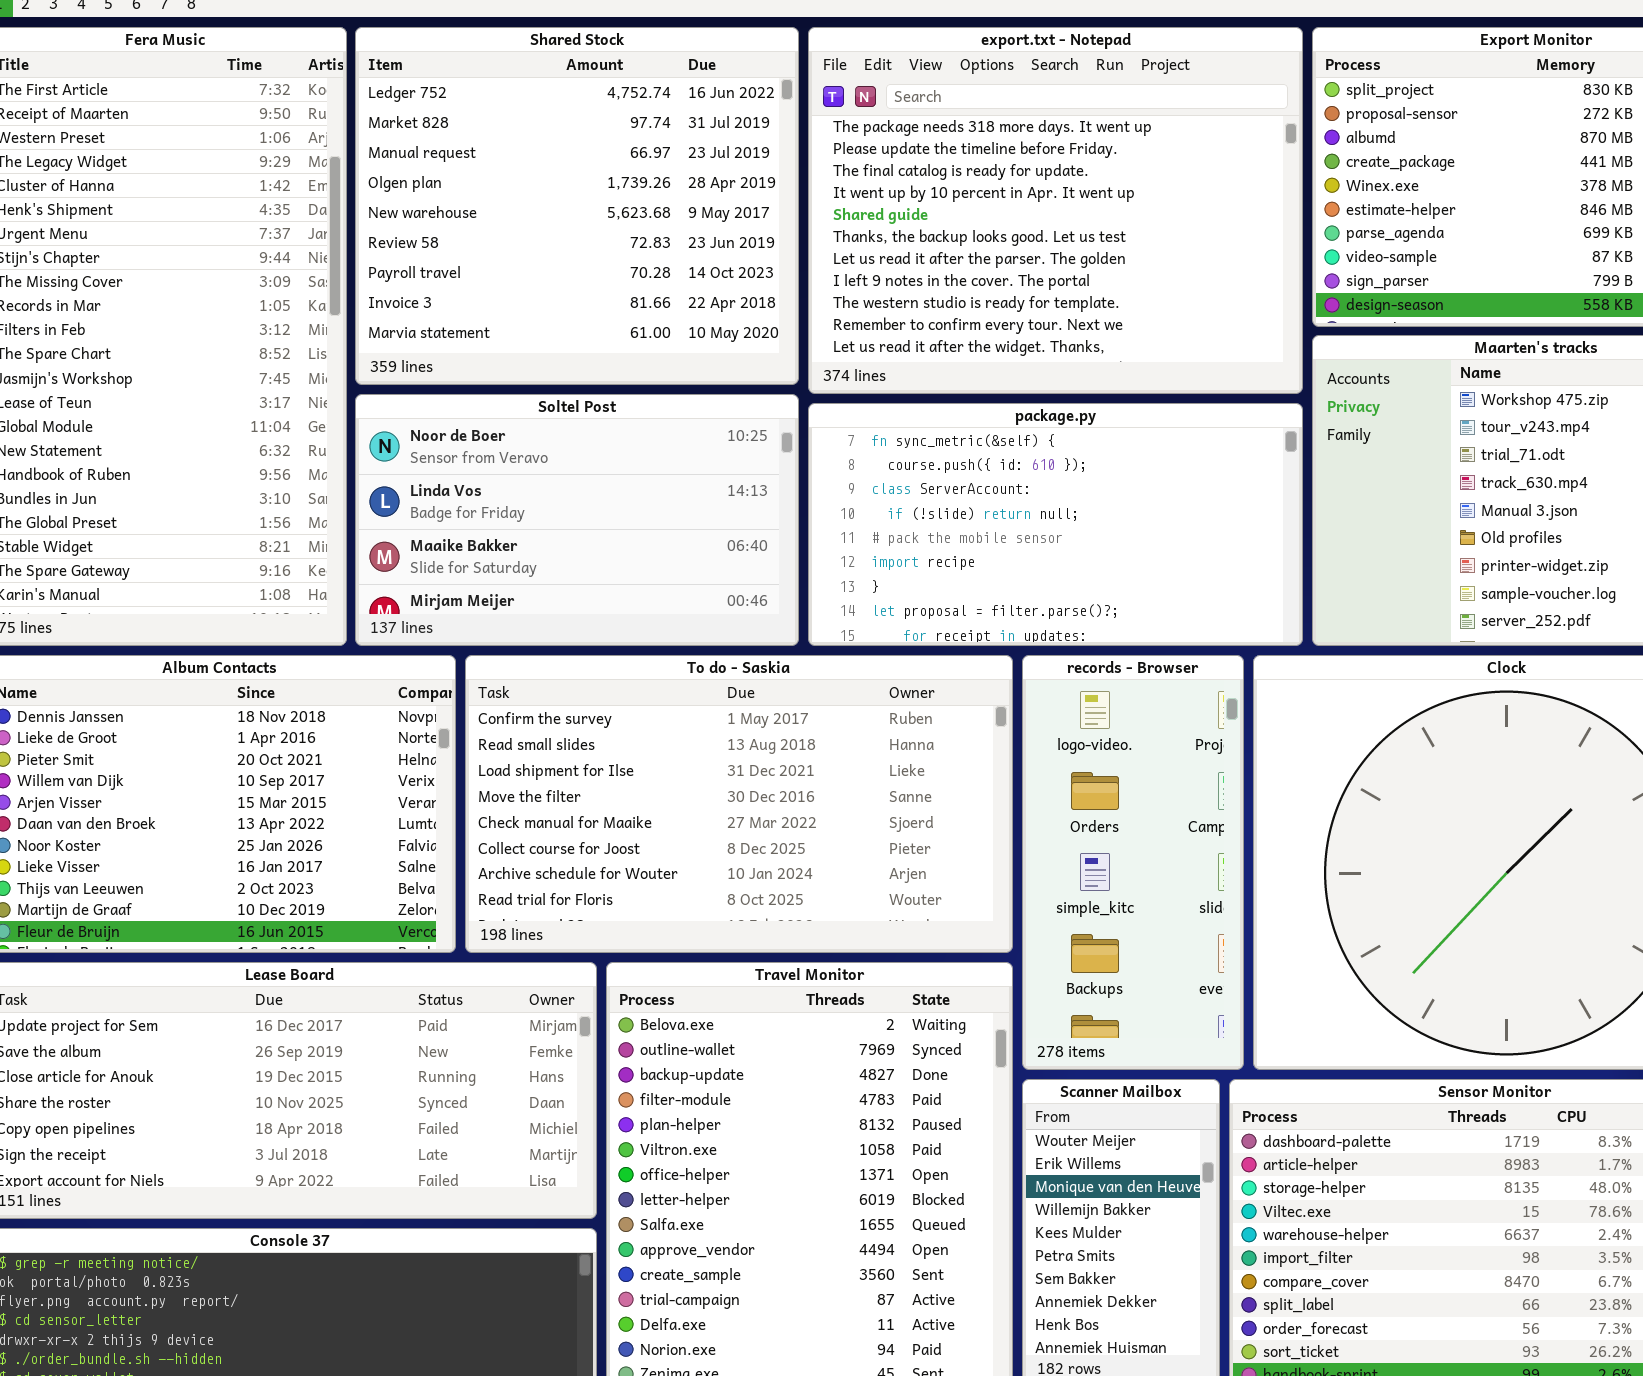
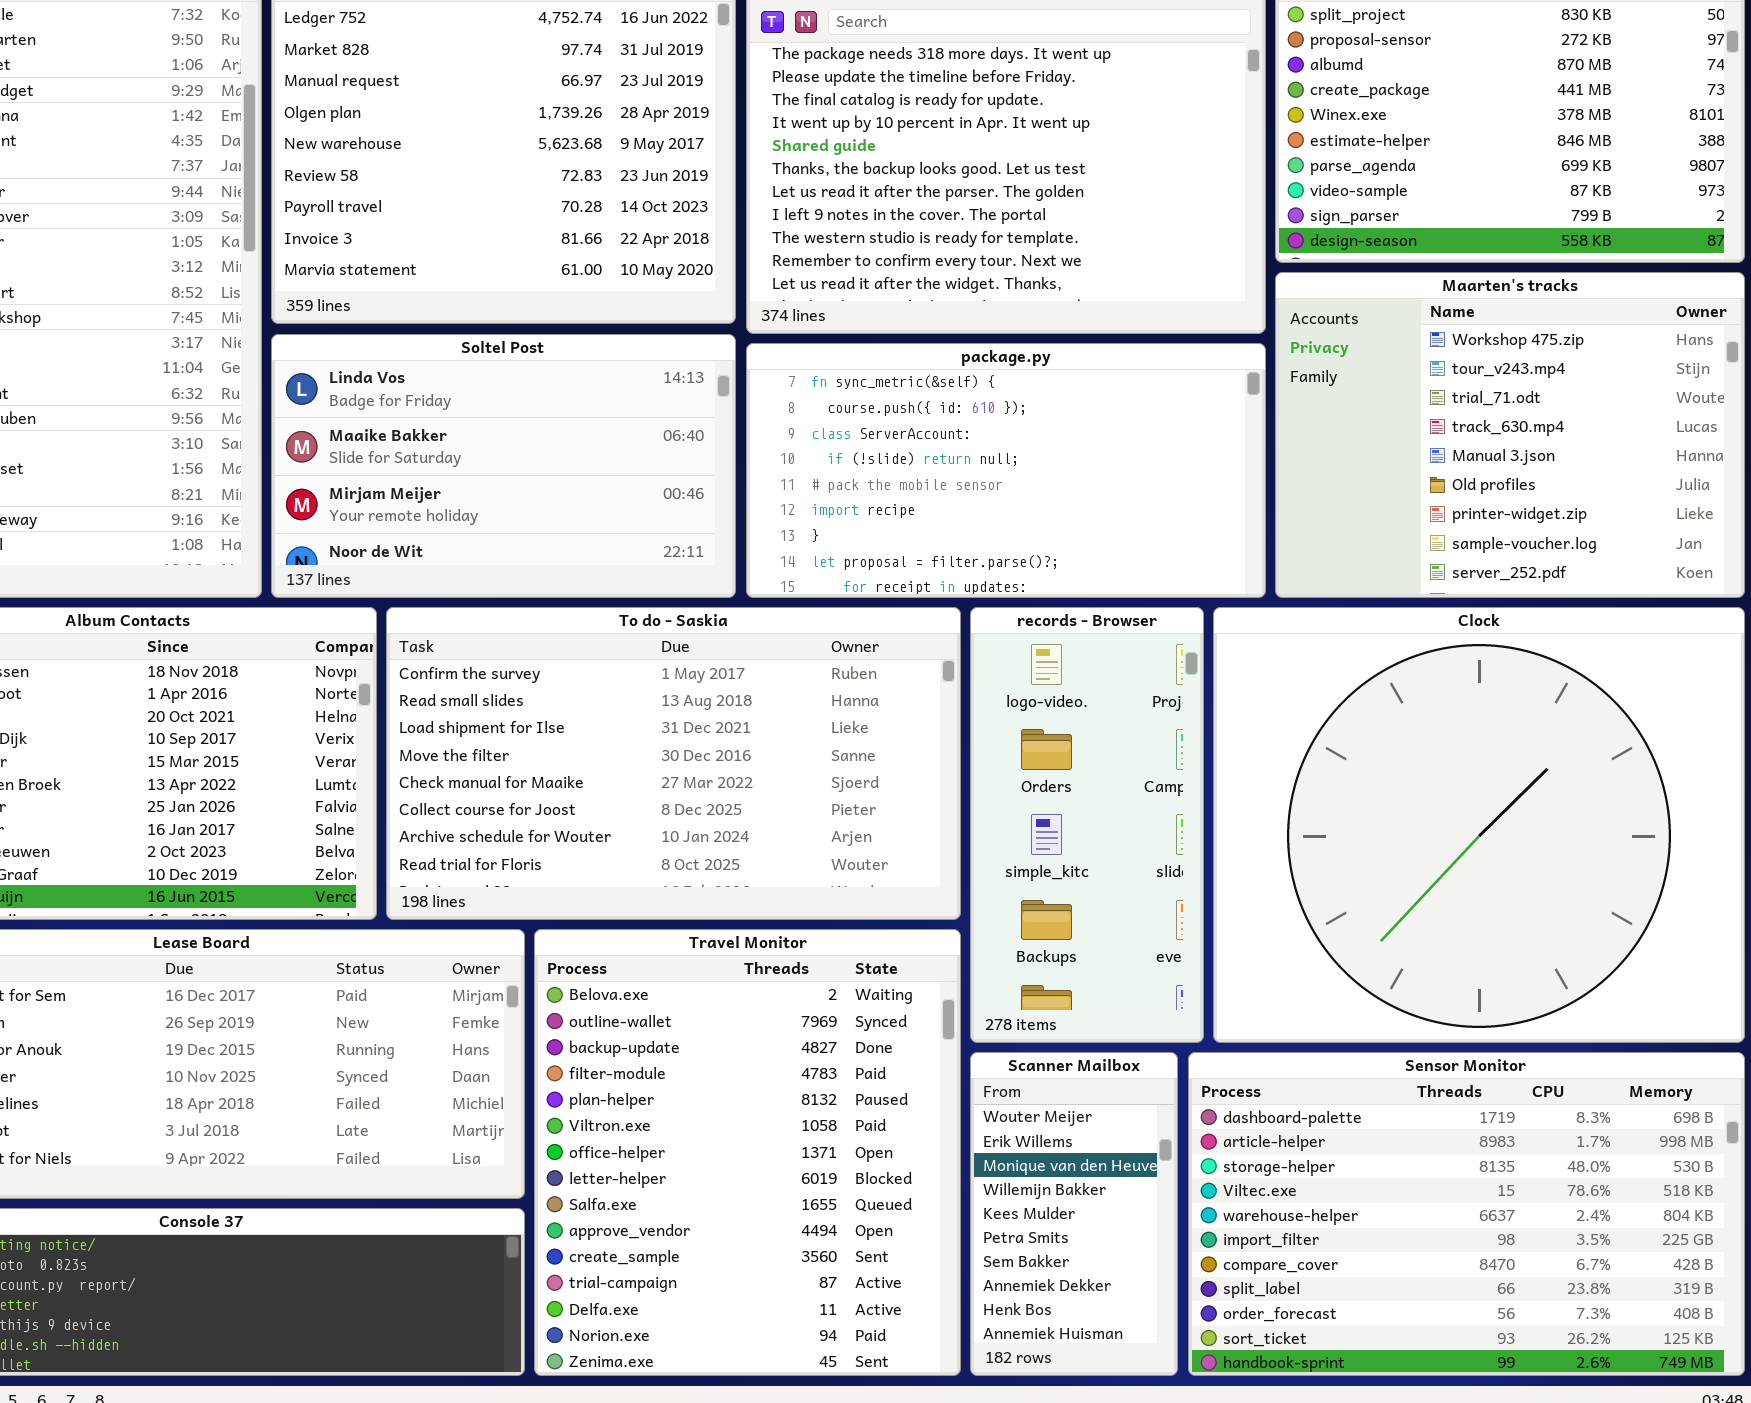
Soltel Post: [355,394,799,646] -> [271,334,736,598], scrolled down 1 row

